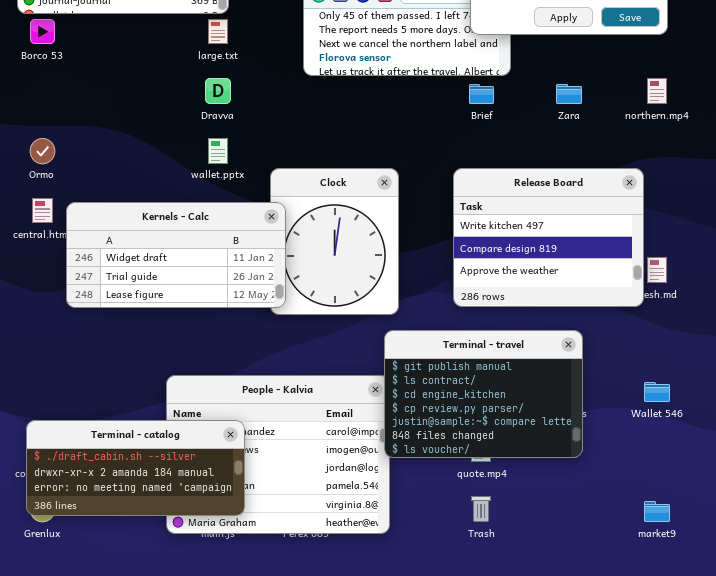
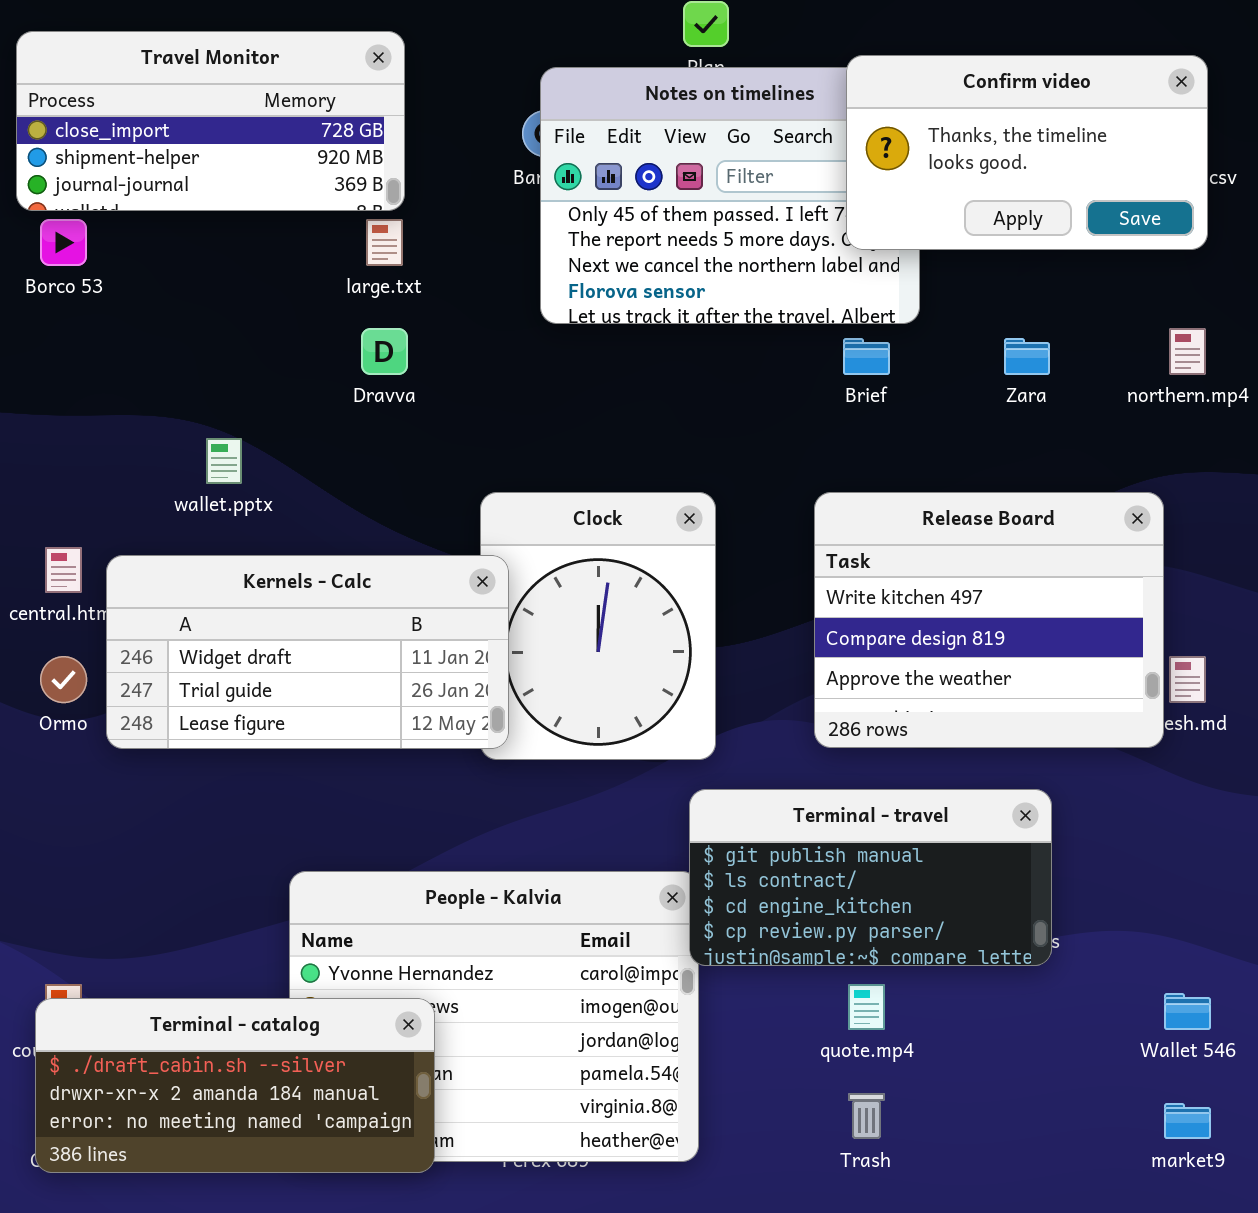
Ormo: [30,138,55,164] -> [40,656,87,703], moved
wallet.pptx: [208,138,228,164] -> [206,438,242,484], moved
Terminal - travel: [384,330,583,458] -> [689,789,1052,966], resized
Wallet 546: [644,382,670,402] -> [1164,993,1211,1030], moved
Terminal - catalog: [26,420,245,516] -> [35,998,435,1173], moved

